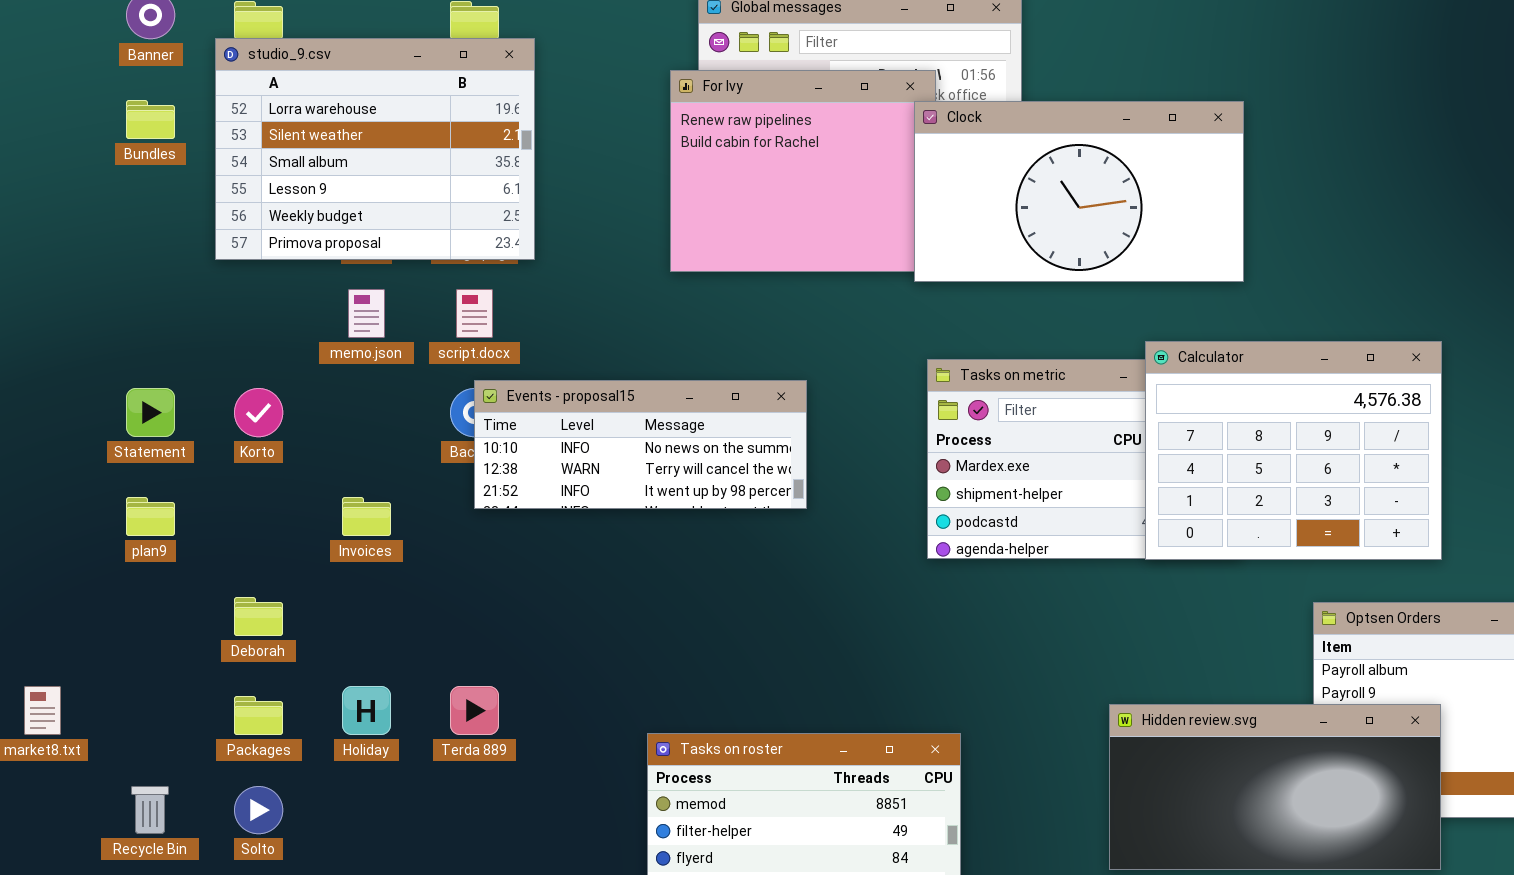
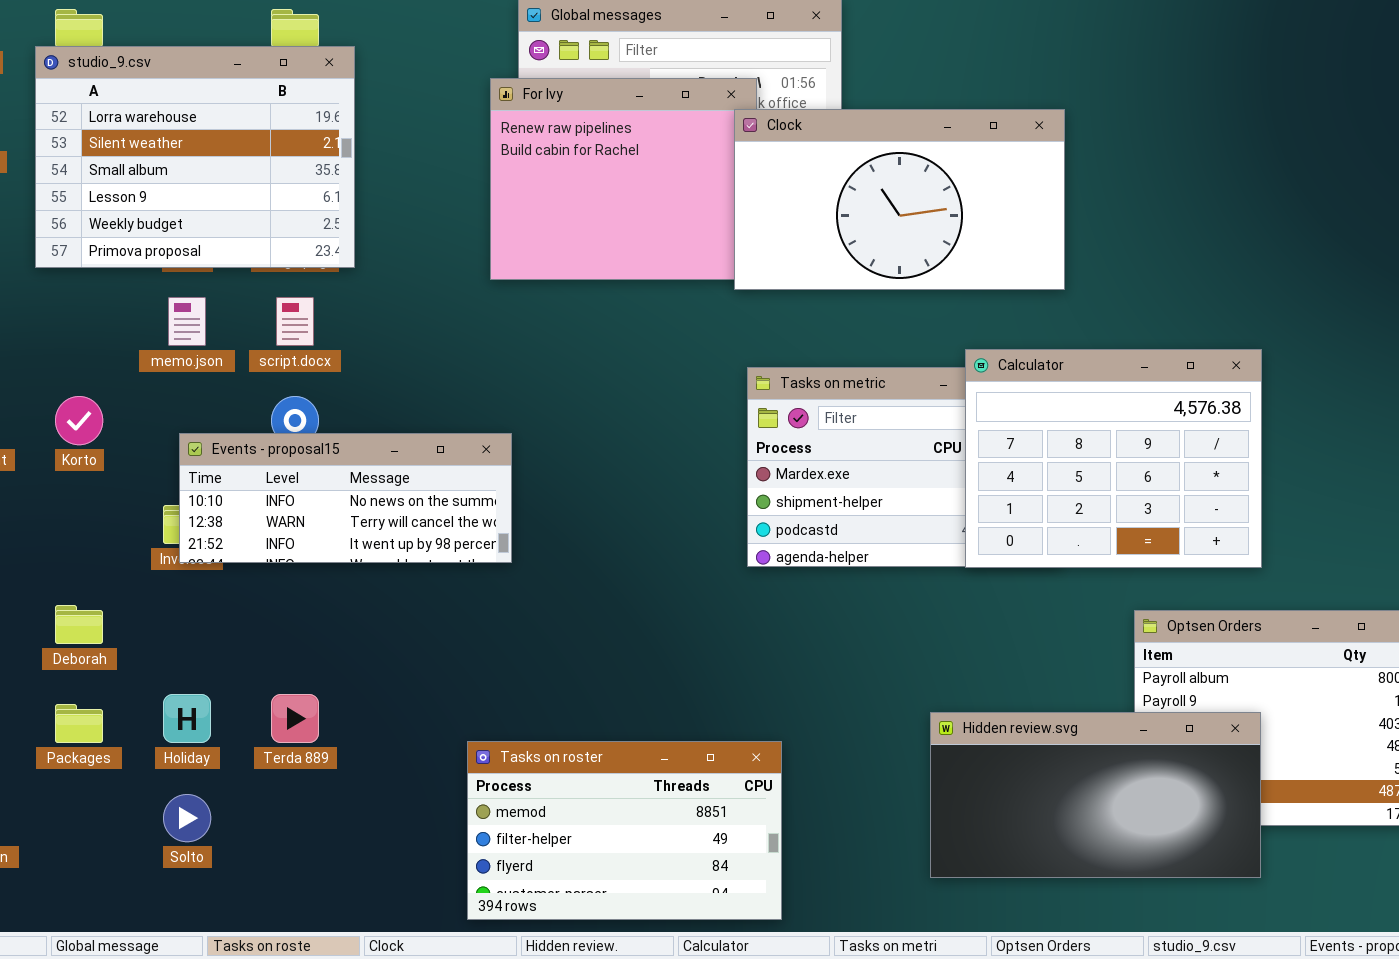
Events - proposal15: [474,380,807,509] -> [179,433,512,563], moved
Solto: [234,786,283,834] -> [163,794,211,842], moved

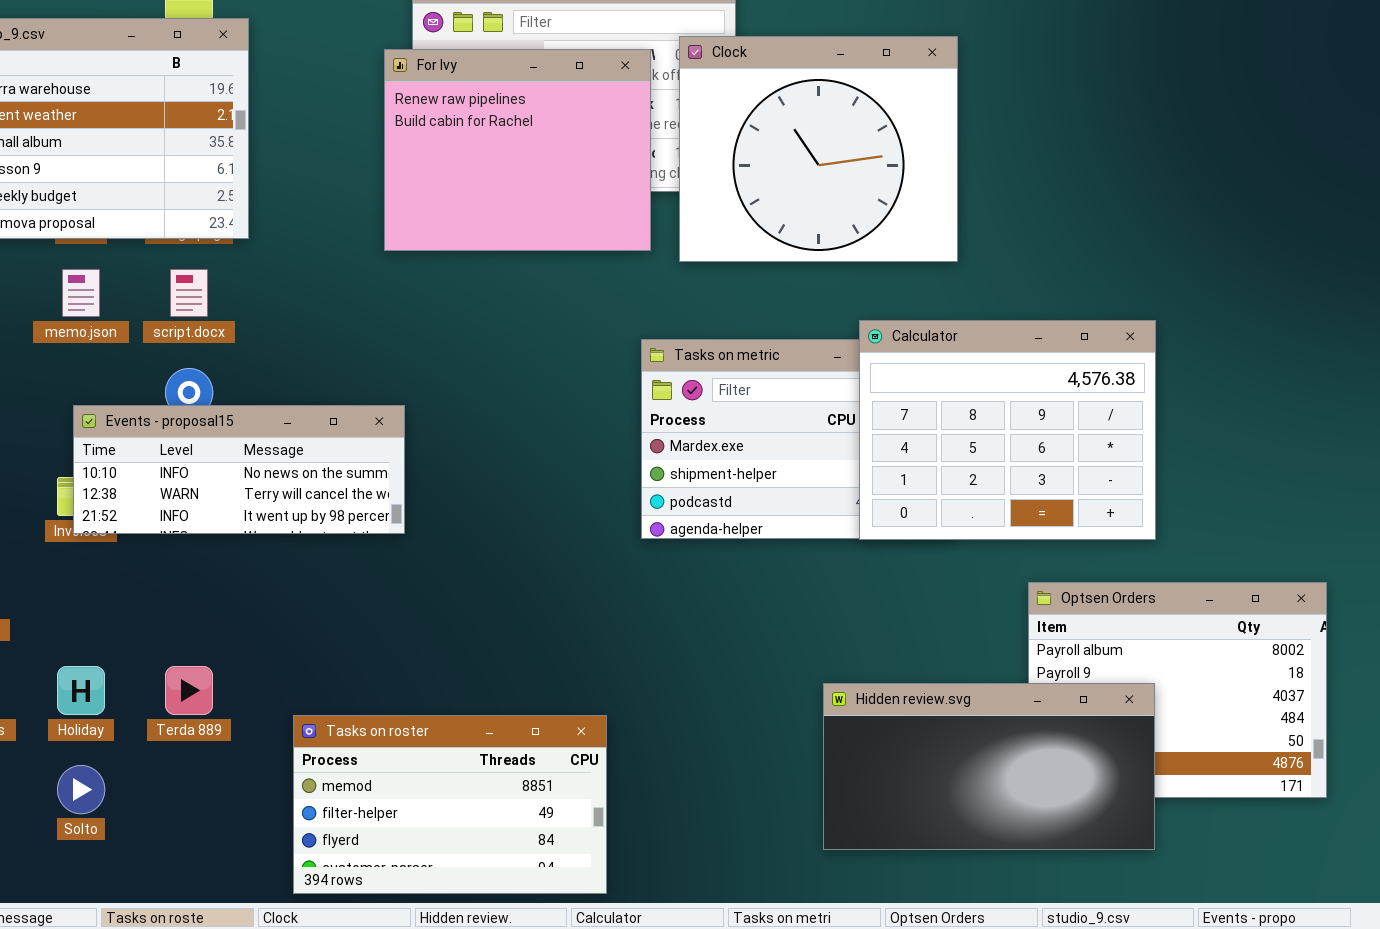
Clock: [734,109,1065,290] -> [679,36,958,262], resized
Tasks on roster: [467,741,782,920] -> [293,715,607,894], moved

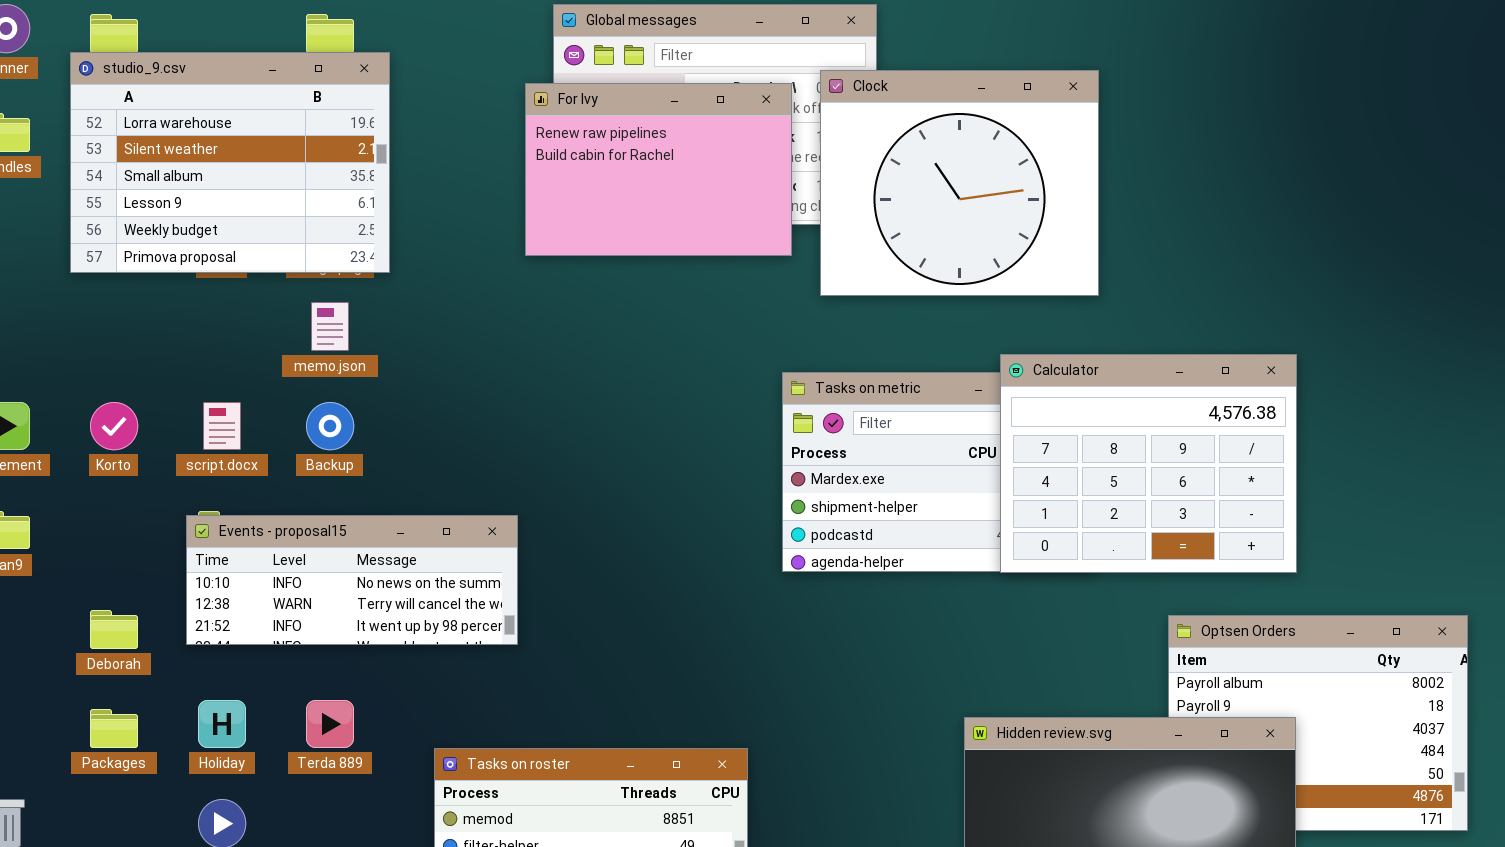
For Ivy: [384,49,651,251] -> [525,83,792,256], resized
memo.json: [62,269,100,317] -> [311,302,349,351], moved
script.docx: [170,269,208,317] -> [203,402,241,450], moved
Events - proposal15: [73,405,405,534] -> [186,515,518,645], moved

